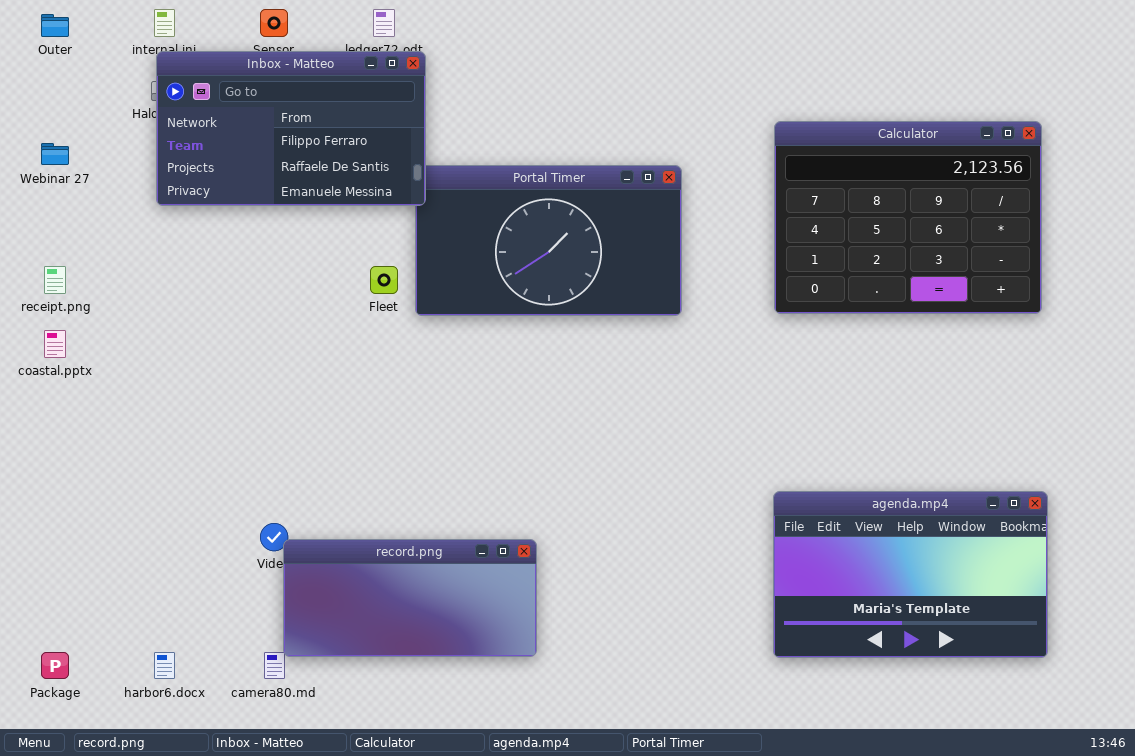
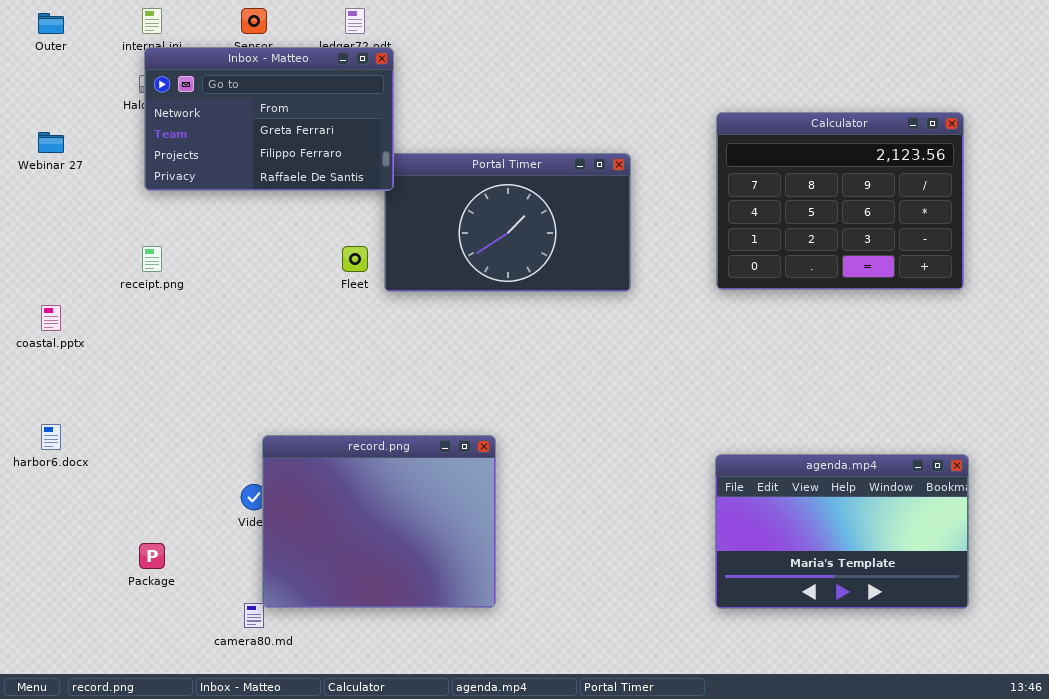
Inbox - Matteo: [156,51,426,206] -> [144,47,394,191], scrolled up 1 row
receipt.png: [44,266,66,294] -> [142,246,162,272], moved
record.png: [283,539,537,657] -> [262,435,496,608], resized
Package: [41,652,69,679] -> [139,543,165,569], moved
harbor6.docx: [154,652,175,679] -> [41,424,61,450], moved

